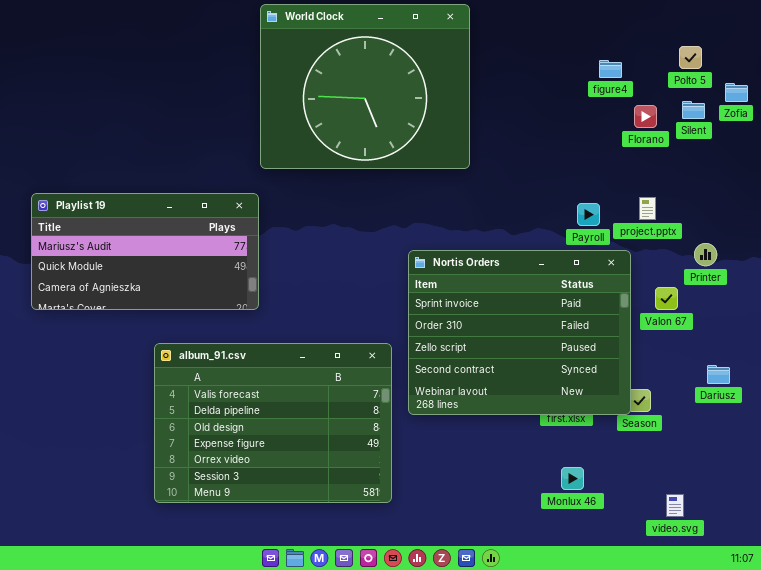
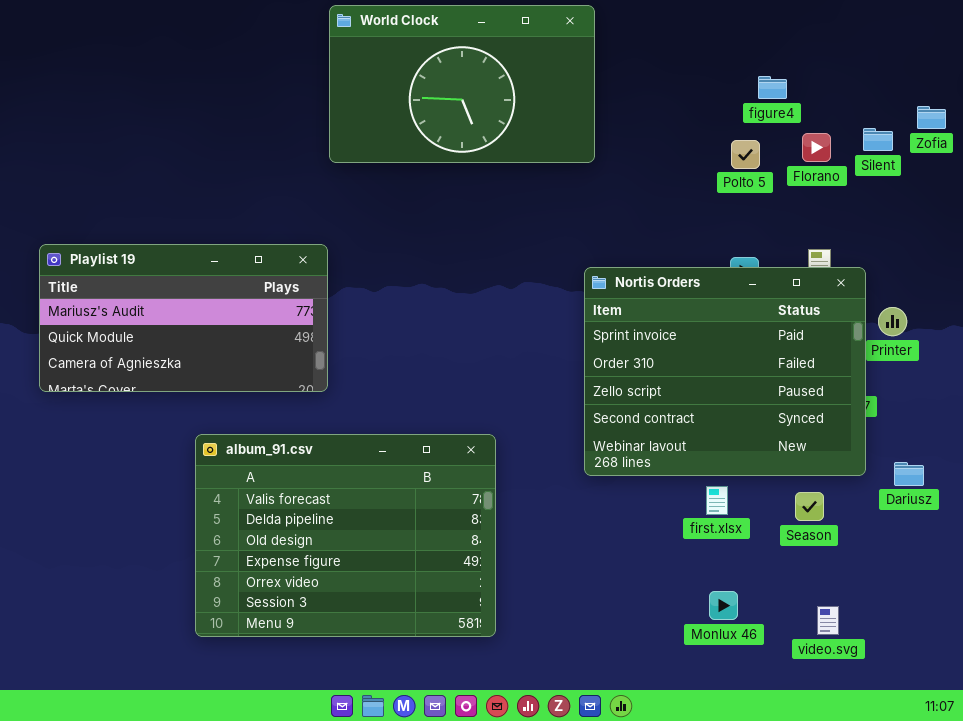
World Clock: [260,4,470,169] -> [329,5,595,163], resized
Polto 5: [679,46,702,69] -> [731,140,760,169], moved
Nortis Orders: [408,250,631,415] -> [584,267,866,476], moved
video.svg: [666,494,684,517] -> [817,606,839,635], moved

